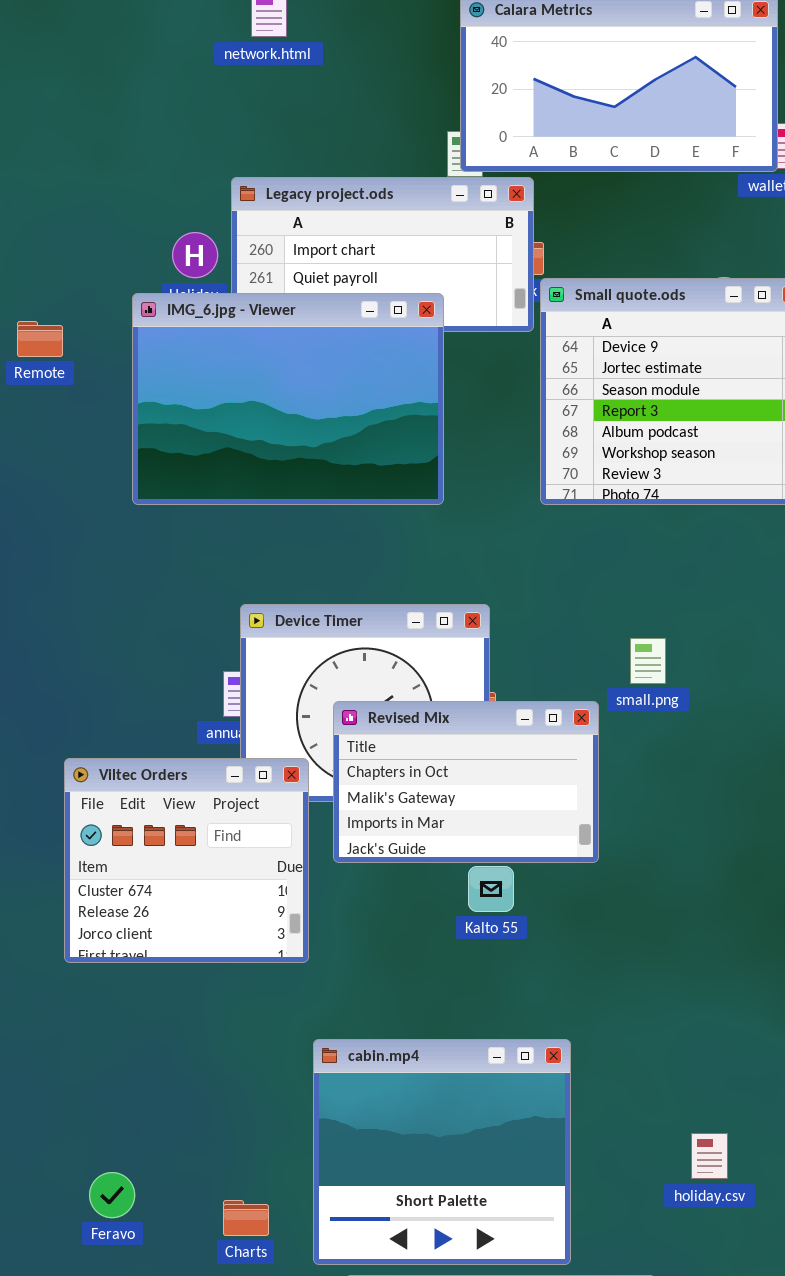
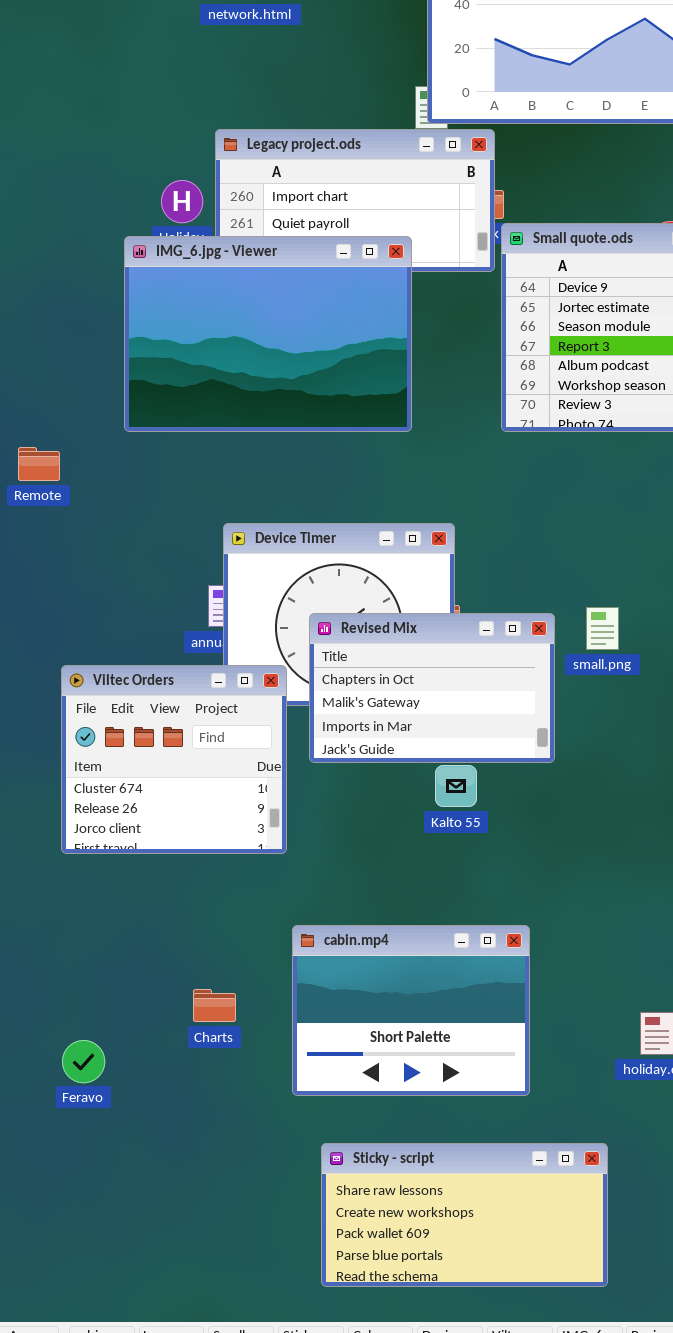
Remote: [17,321,63,357] -> [18,447,60,481], moved
small.png: [630,638,666,684] -> [586,607,619,650], moved
cabin.mp4: [313,1039,571,1265] -> [292,925,530,1096], resized
Feravo: [89,1172,135,1218] -> [62,1040,105,1083], moved
Charts: [223,1200,269,1236] -> [193,989,236,1022], moved

